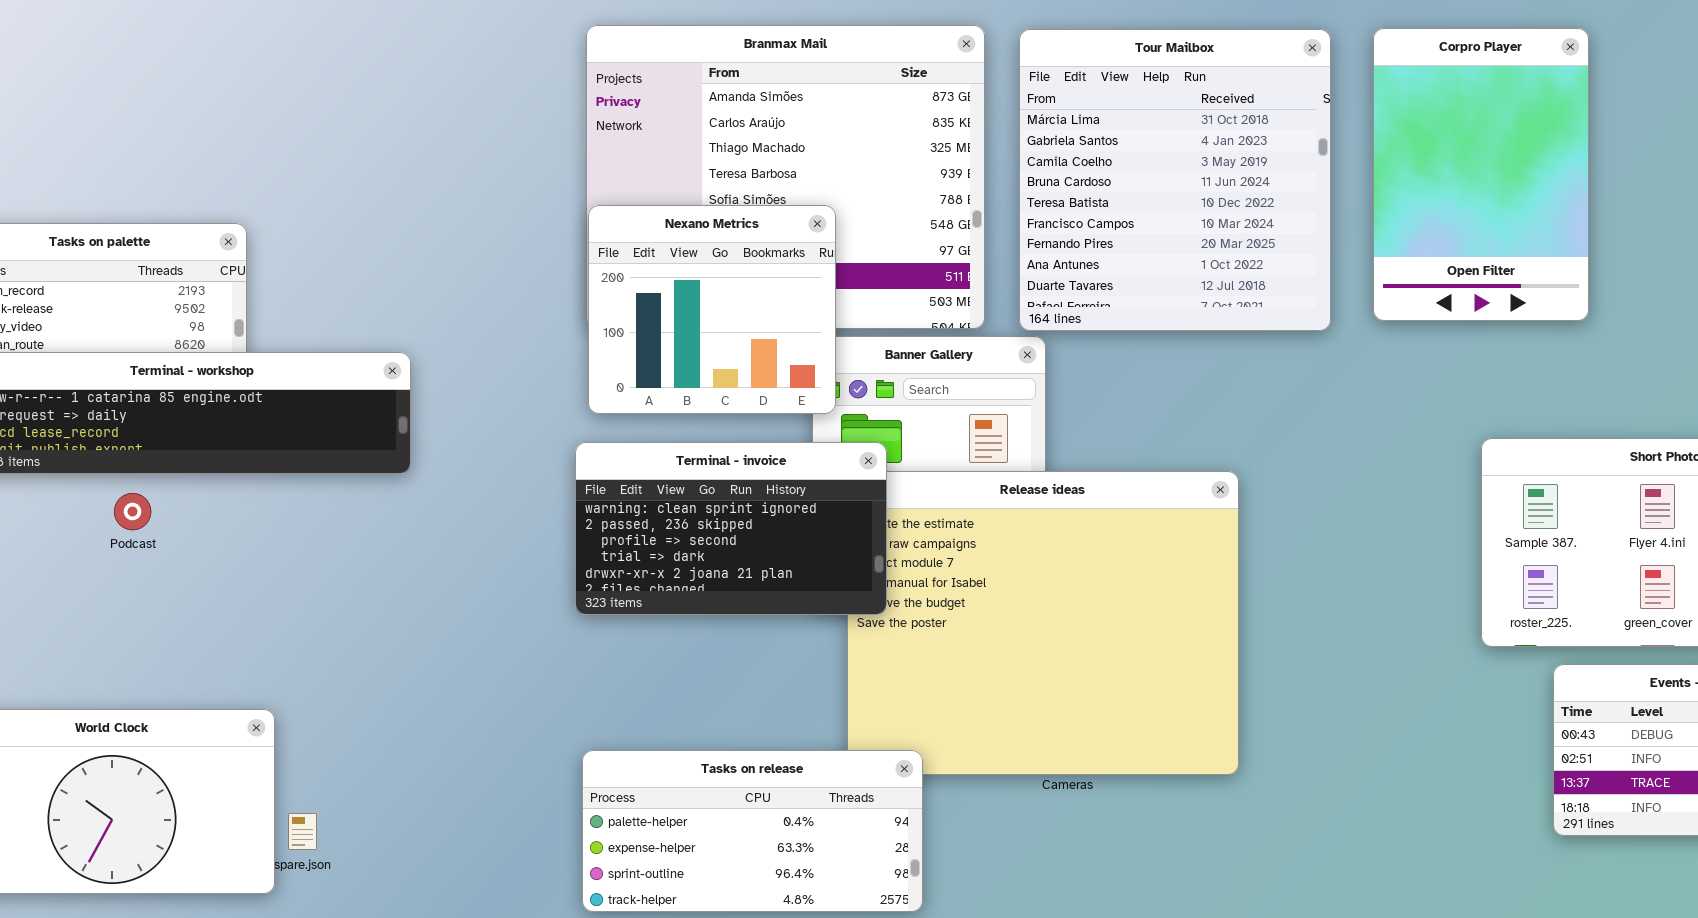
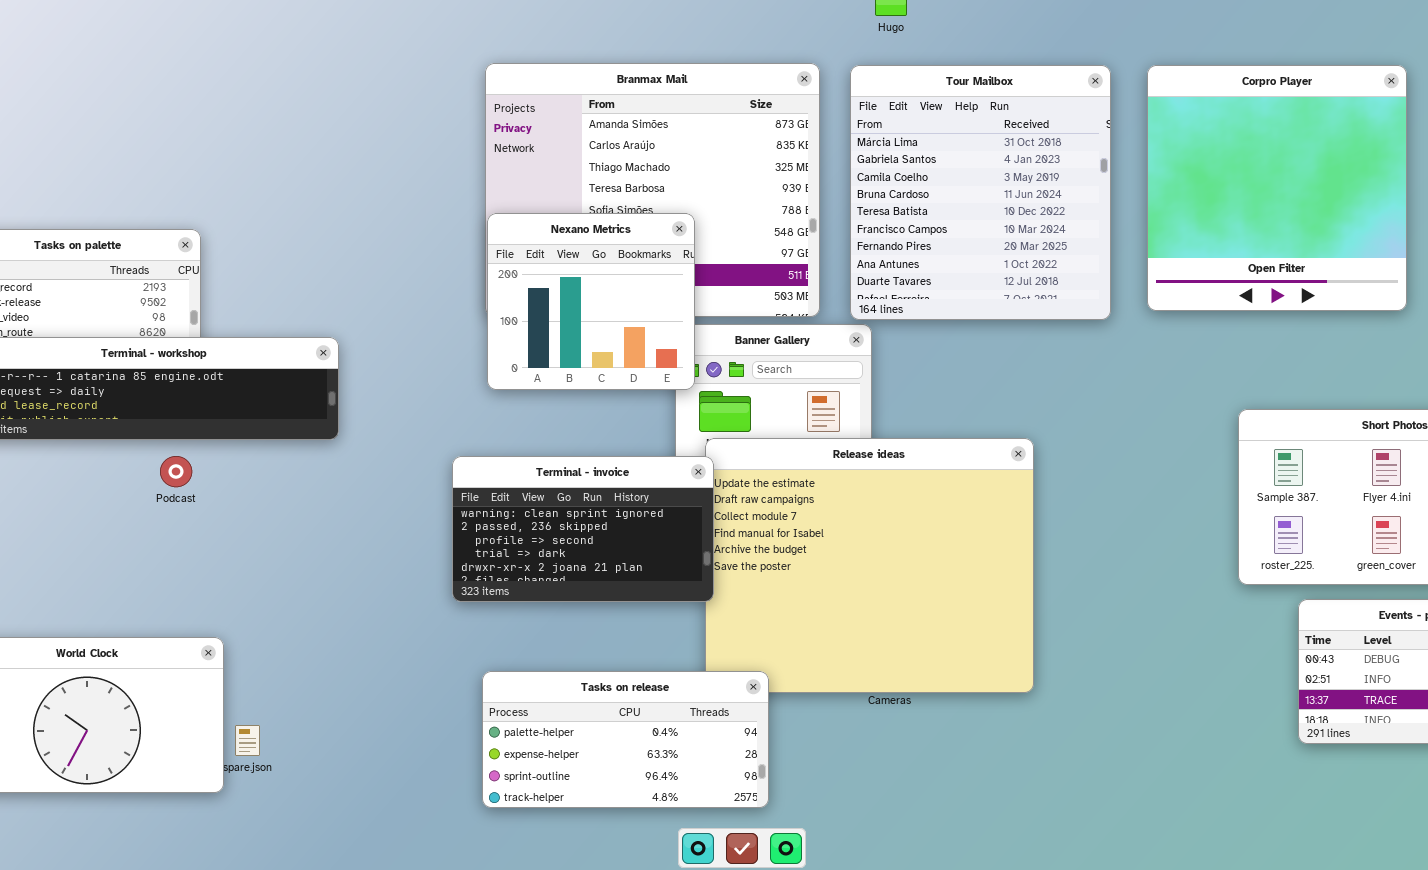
Corpro Player: [1373,28,1589,321] -> [1147,65,1407,311], resized
Terminal - invoice: [575,442,887,615] -> [452,456,714,602], moved
Podcast: [114,493,151,530] -> [160,456,192,487], moved

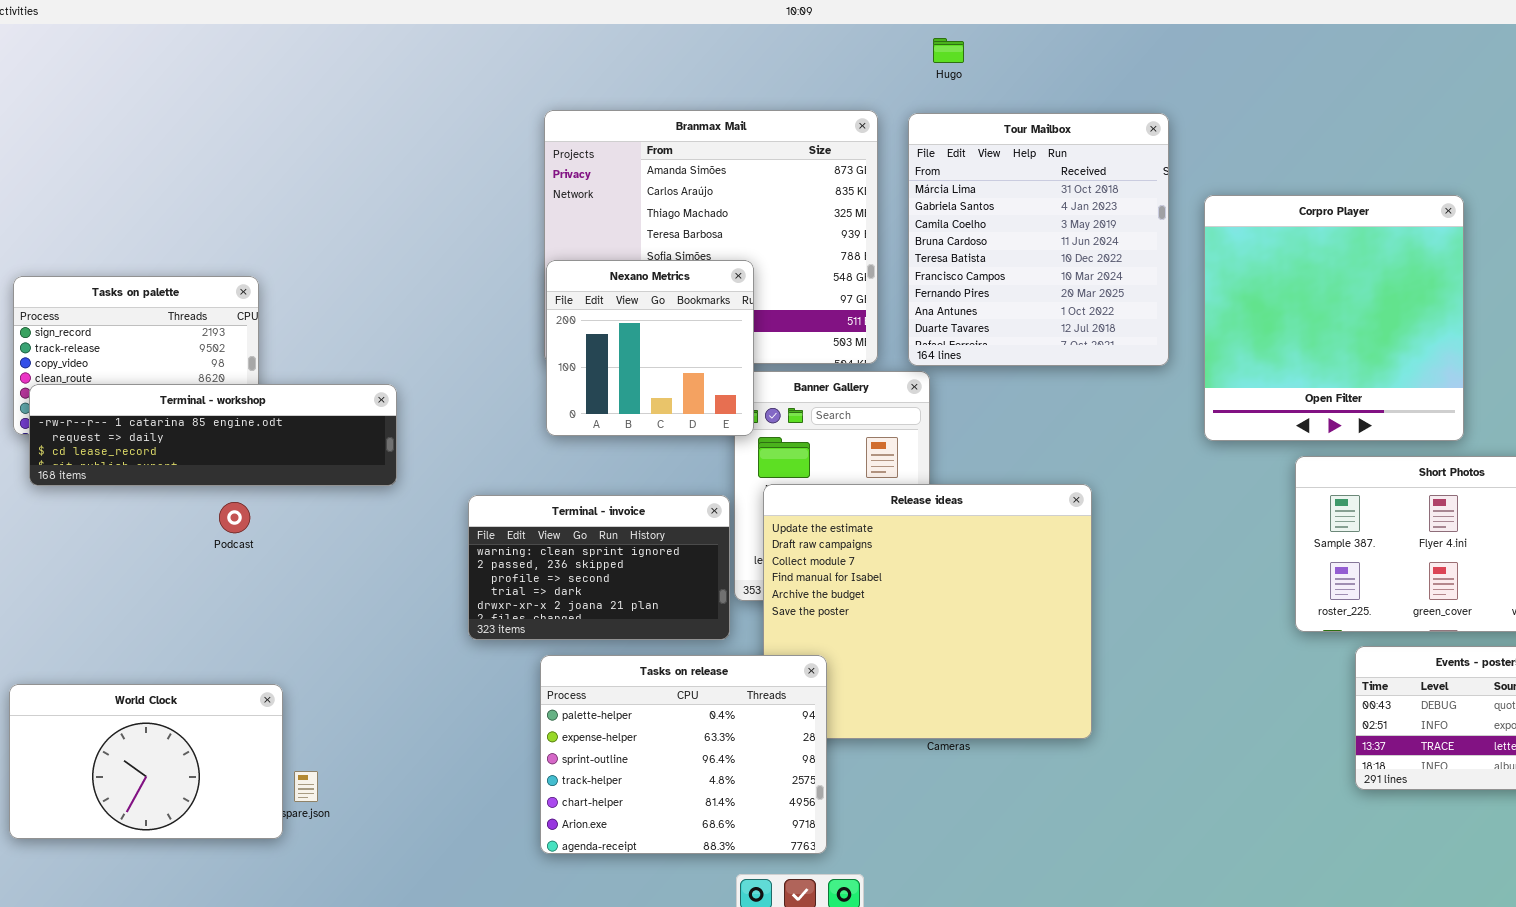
Corpro Player: [1147,65,1407,311] -> [1204,195,1464,441], moved
Terminal - invoice: [452,456,714,602] -> [468,495,730,640], moved
Tasks on release: [482,671,769,808] -> [540,655,827,854], resized

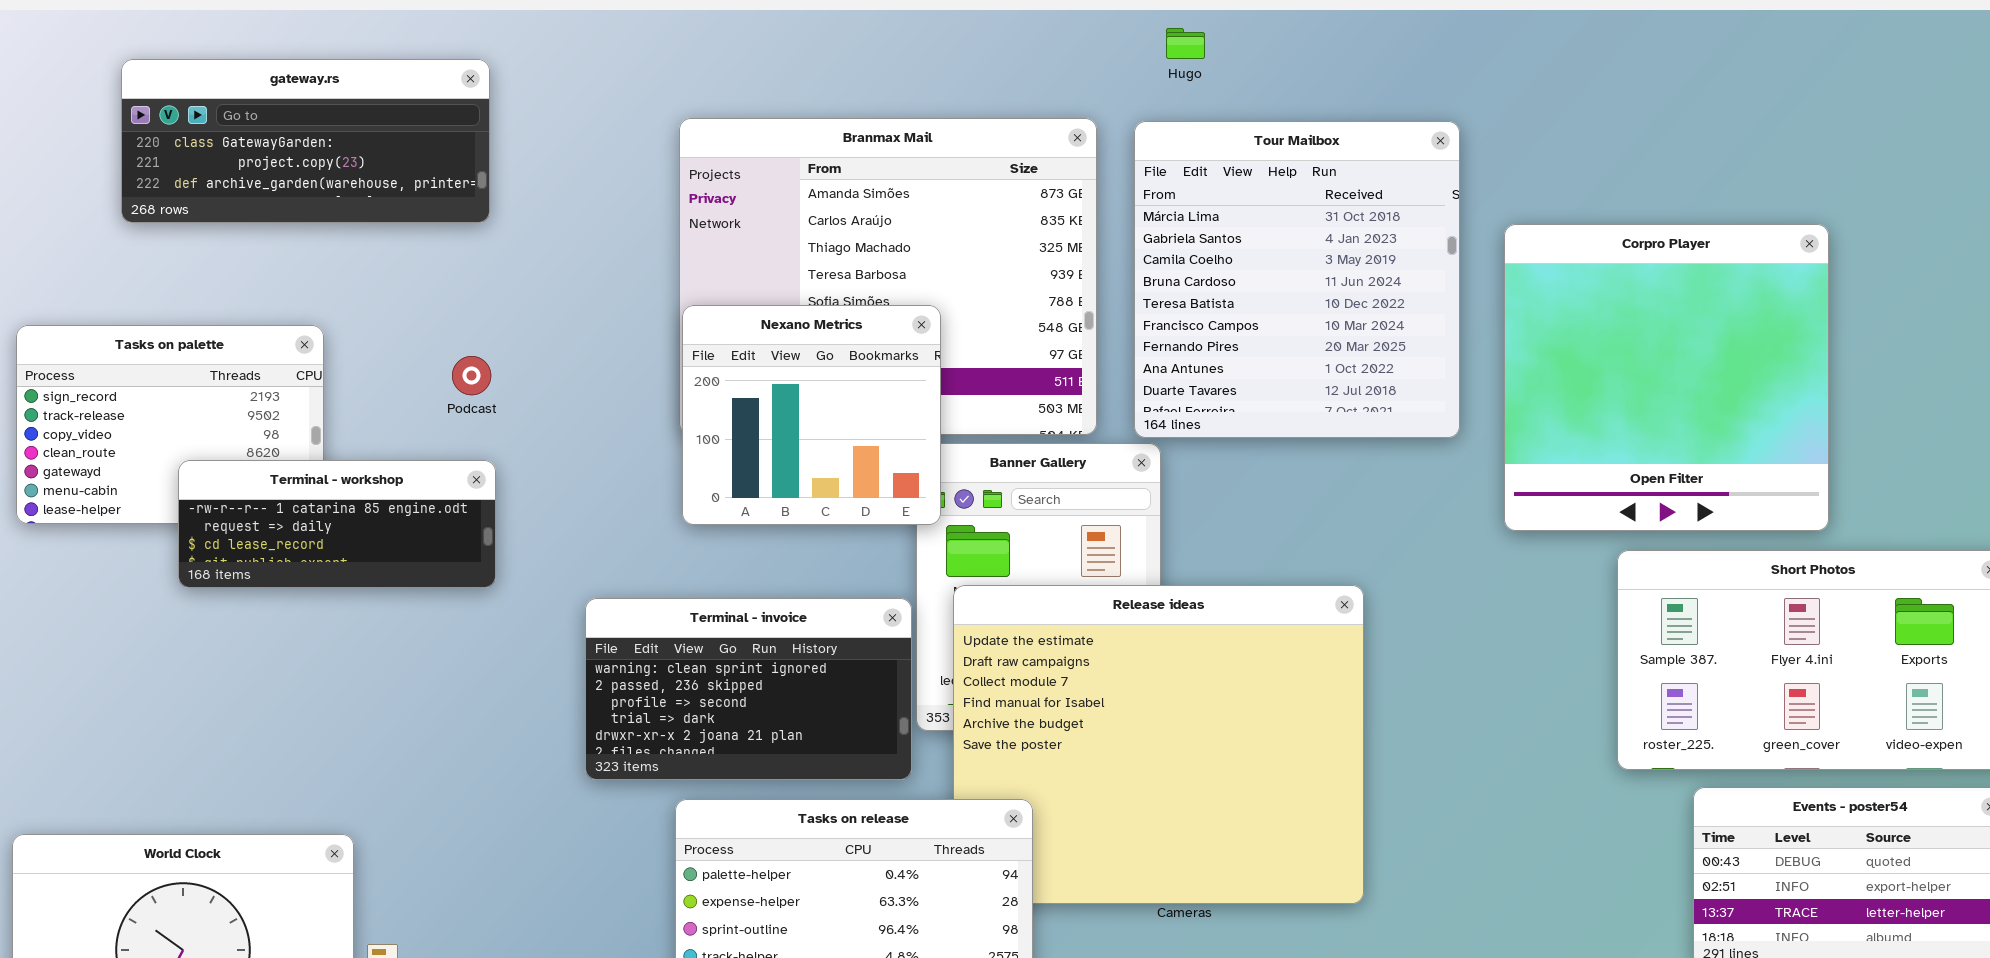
gateway.rs: none -> [121,59,490,223], opened
Terminal - workshop: [29,384,397,486] -> [178,460,496,588], resized
Podcast: [219,502,250,533] -> [452,356,491,395], moved

